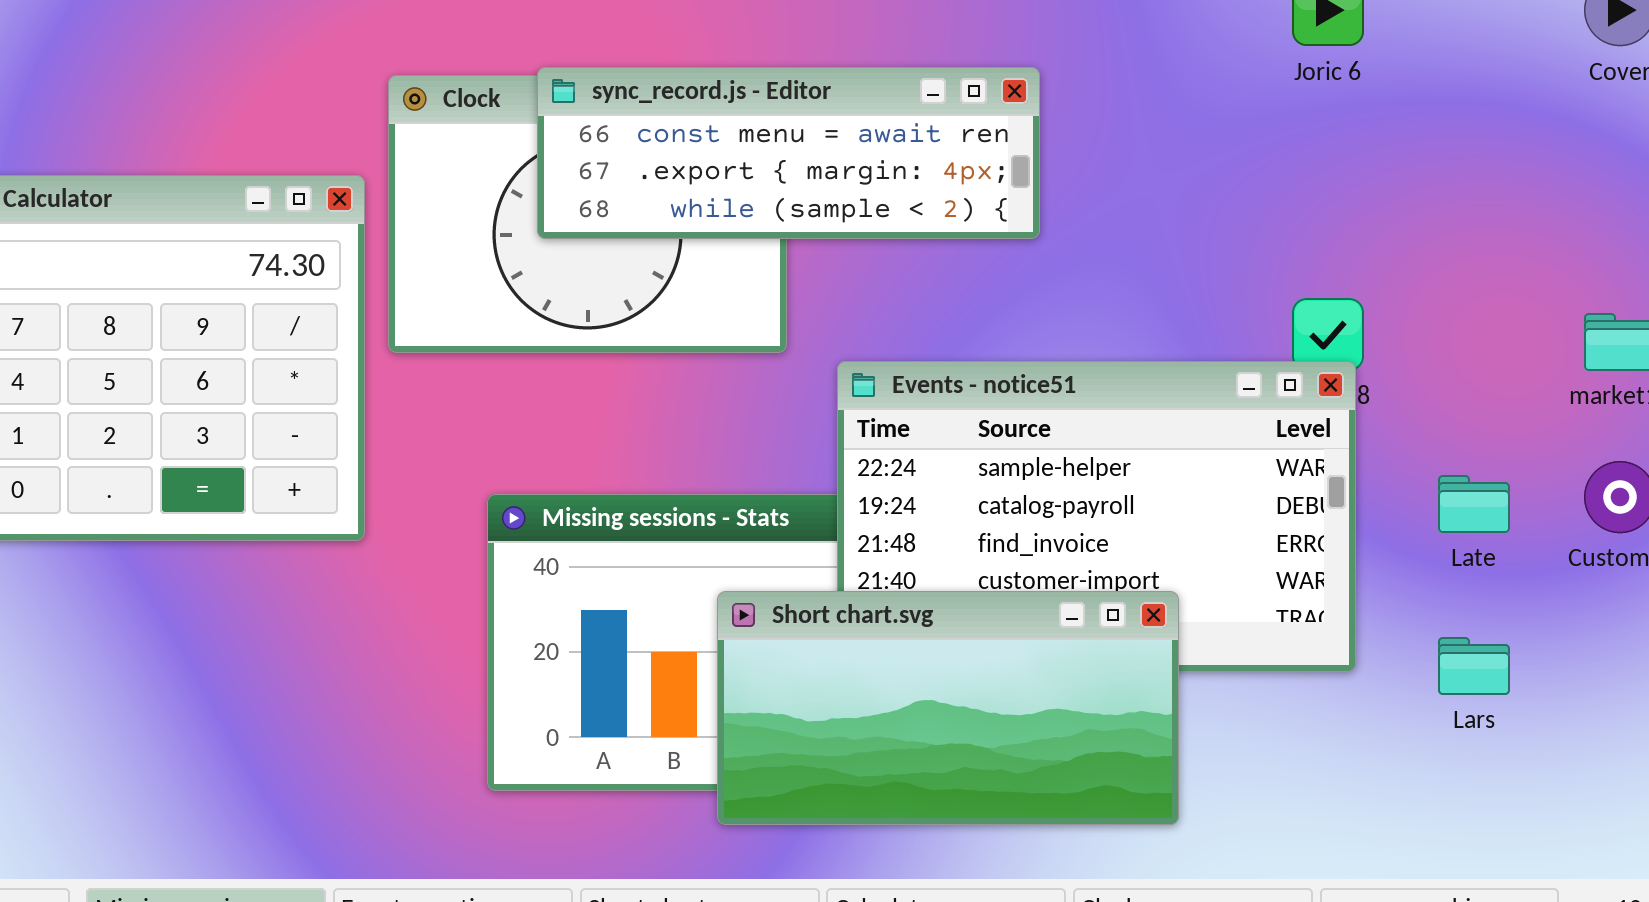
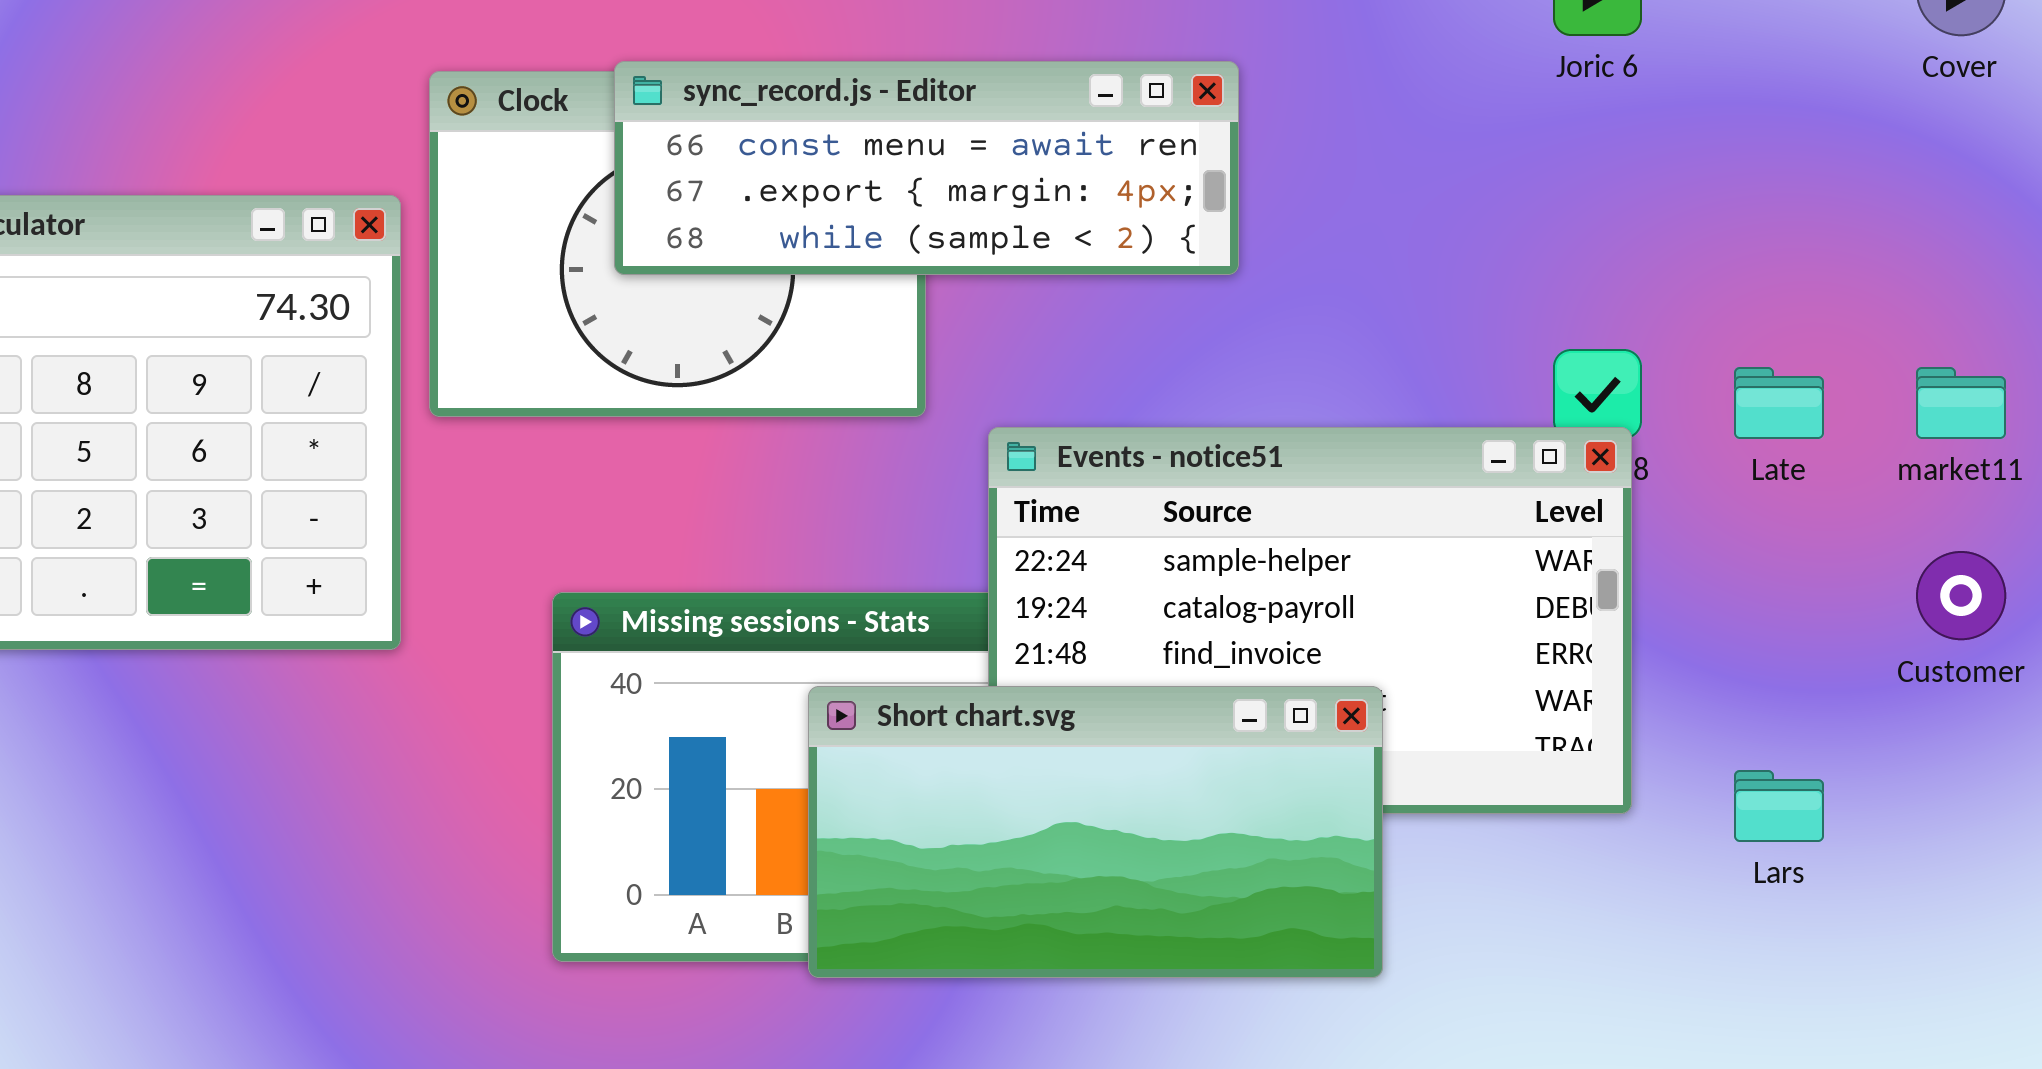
Late: [1438,475,1510,533] -> [1734,367,1824,439], moved
Short chart.svg: [717,591,1179,825] -> [808,686,1383,978], moved

